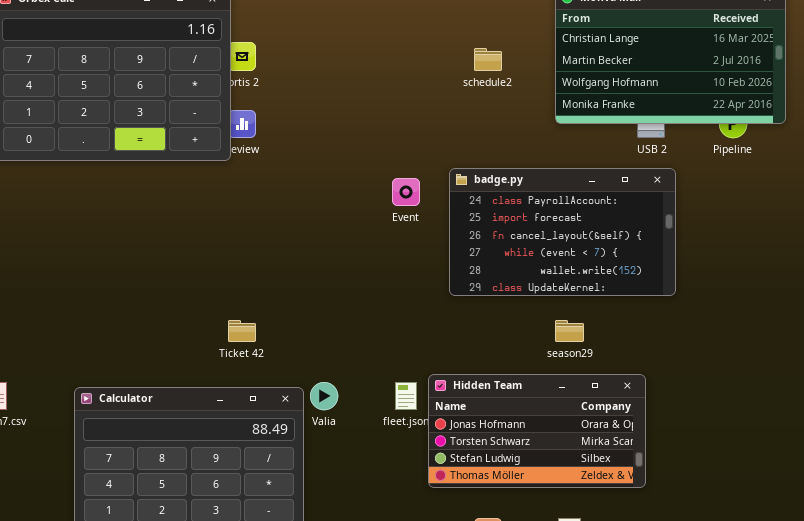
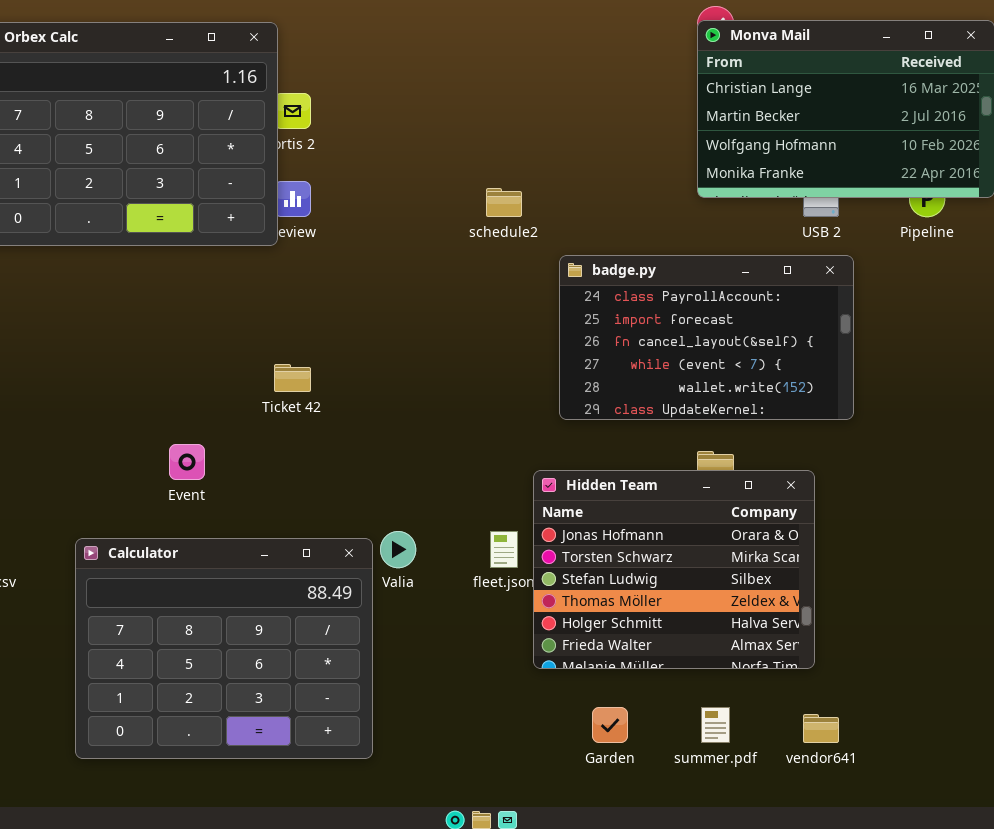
schedule2: [474,48,502,71] -> [486,188,522,217], moved
Event: [392,178,420,206] -> [169,444,205,480], moved
Ticket 42: [228,320,256,342] -> [274,364,311,392], moved
Hidden Team: [428,374,646,488] -> [533,470,815,669], resized

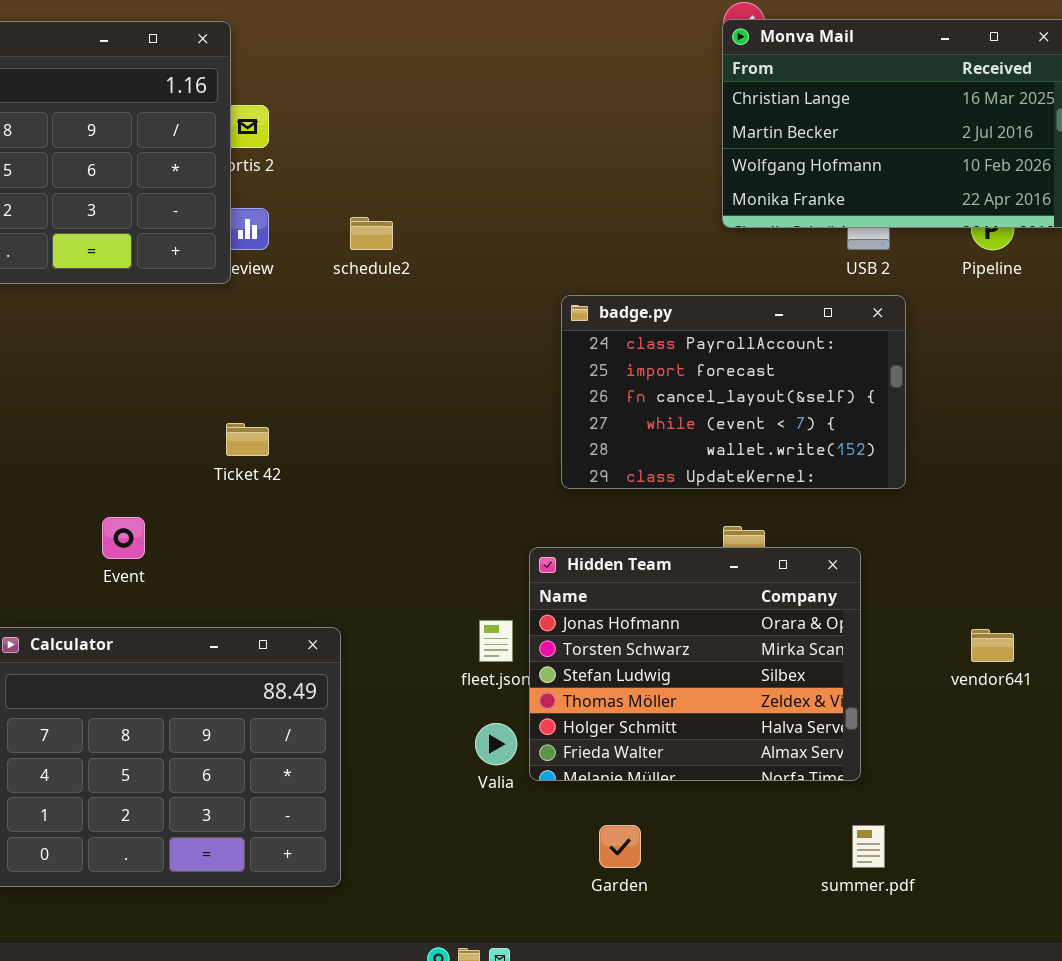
schedule2: [486,188,522,217] -> [350,217,393,250], moved
Valia: [380,531,416,568] -> [475,723,517,765], moved
summer.pdf: [701,707,730,743] -> [852,825,885,868], moved
vendor641: [803,714,839,743] -> [971,629,1014,662], moved

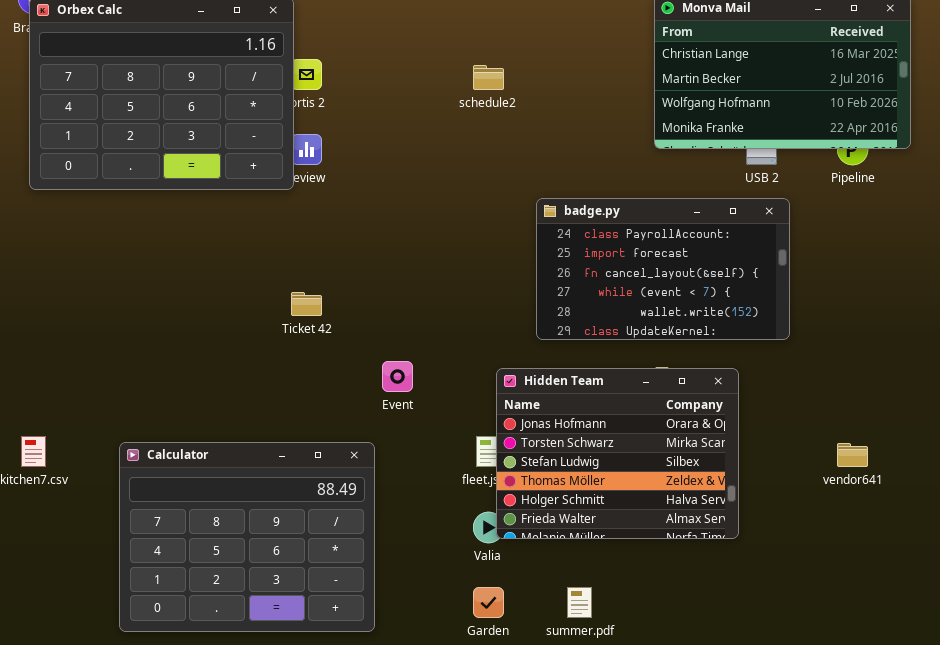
schedule2: [350,217,393,250] -> [473,65,504,90], moved
Event: [102,517,145,559] -> [382,361,413,392], moved
Hidden Team: [529,547,861,781] -> [496,368,739,539], moved
Garden: [599,825,641,868] -> [473,587,504,618], moved
summer.pdf: [852,825,885,868] -> [567,587,592,618], moved

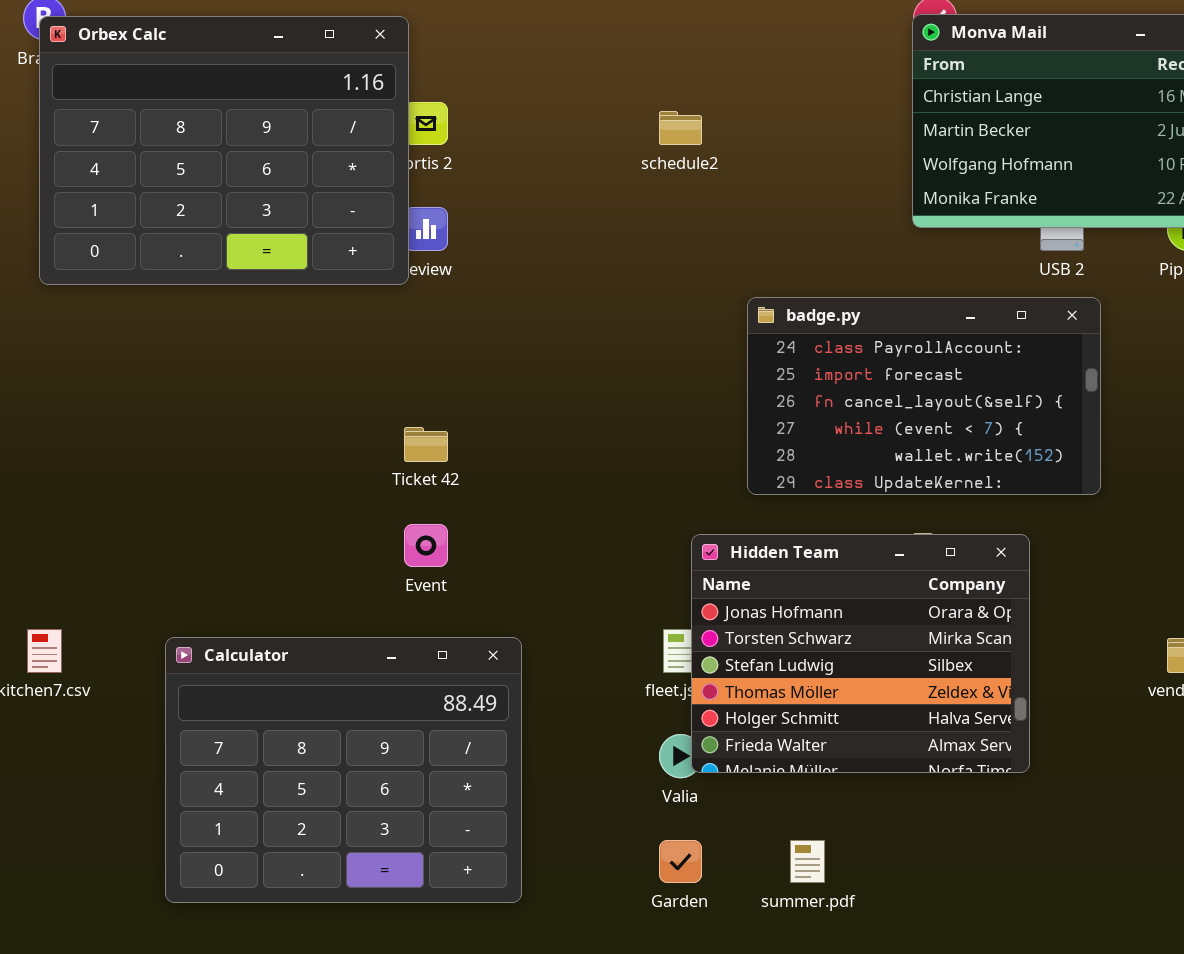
Event: [382,361,413,392] -> [404,524,448,567], moved

